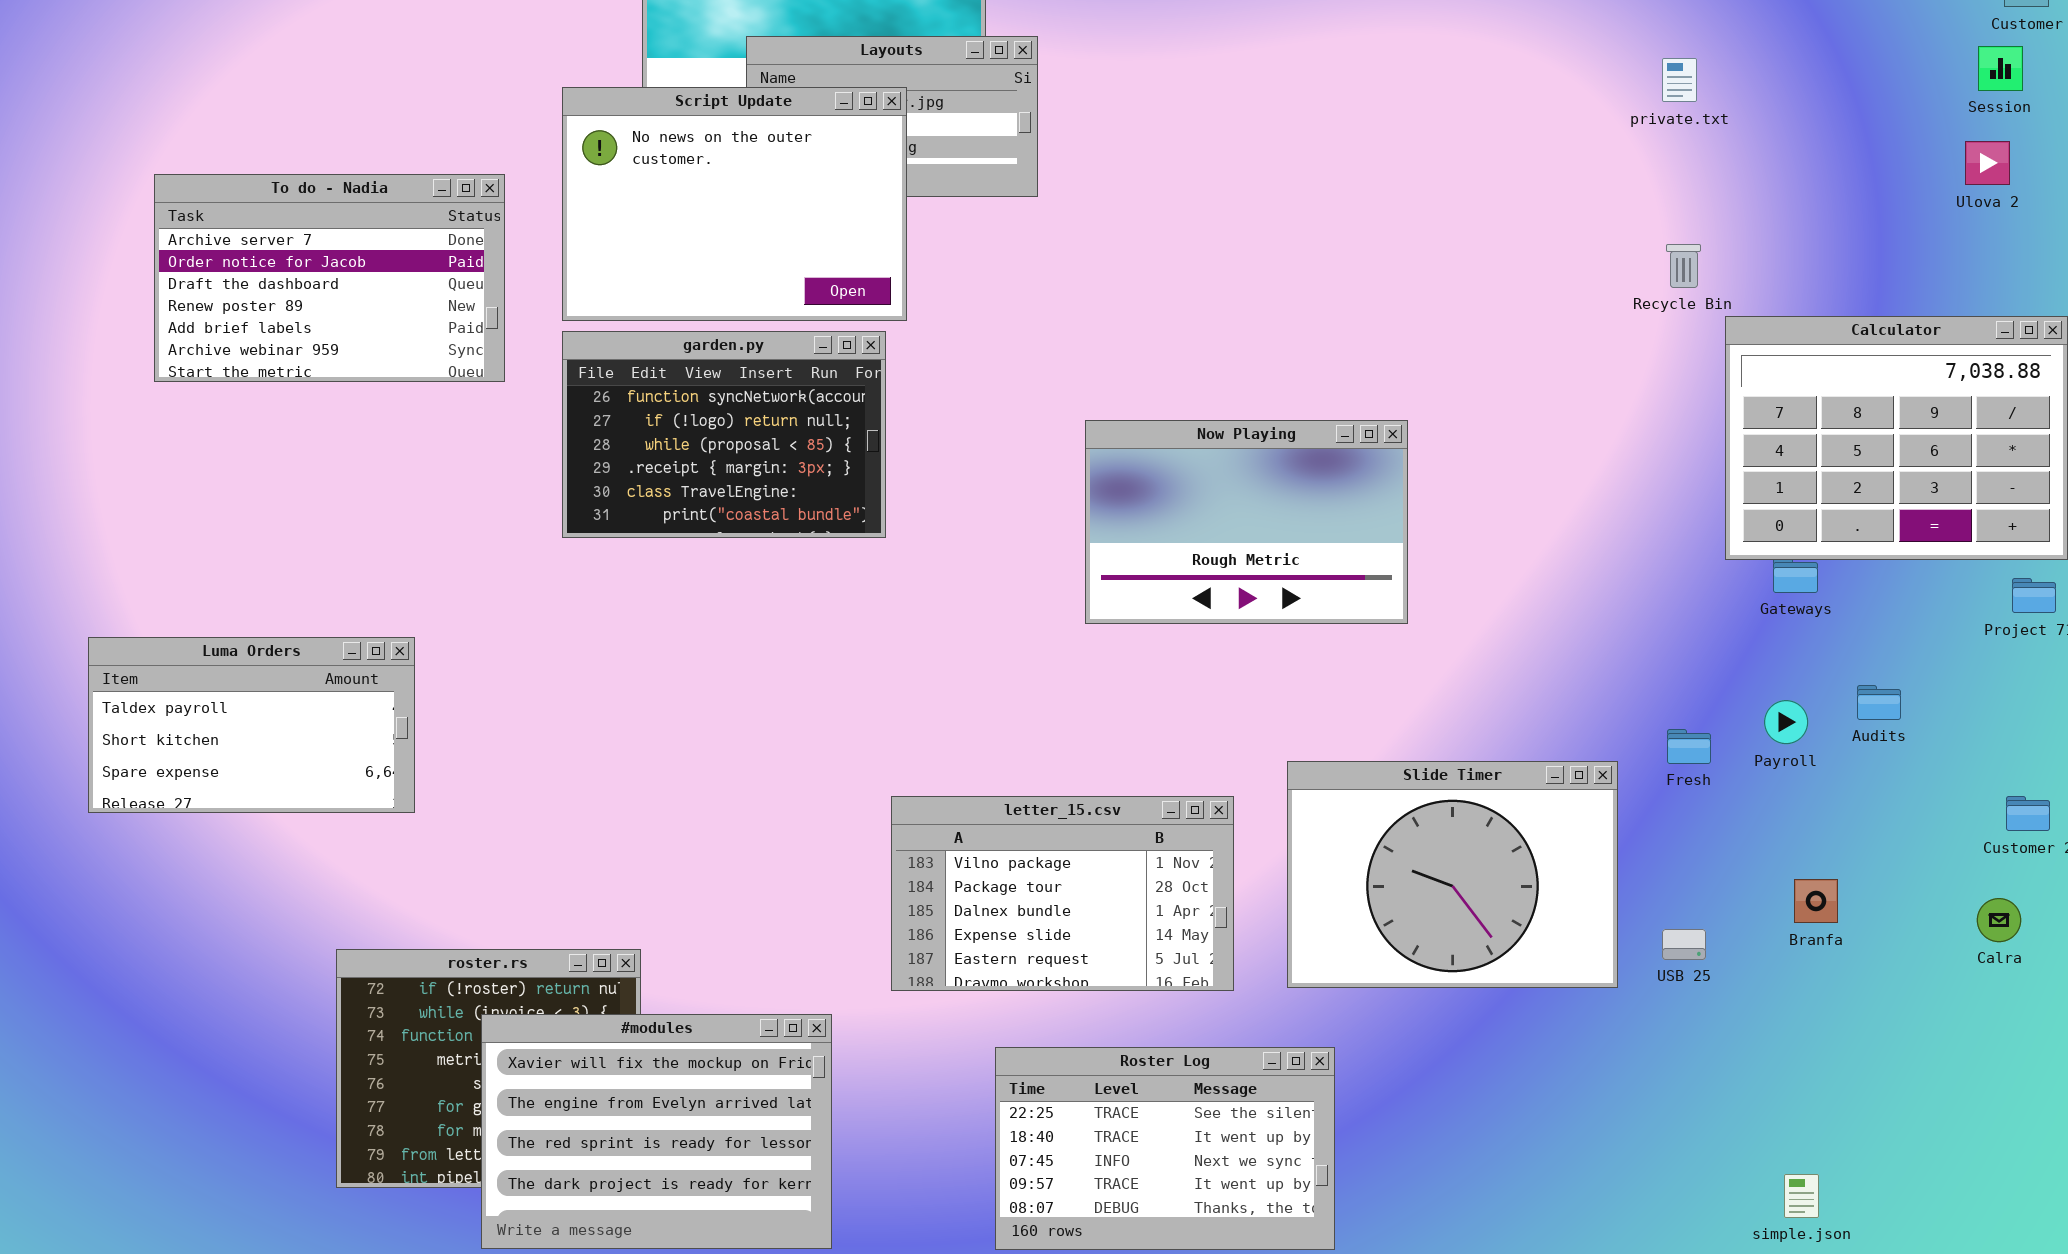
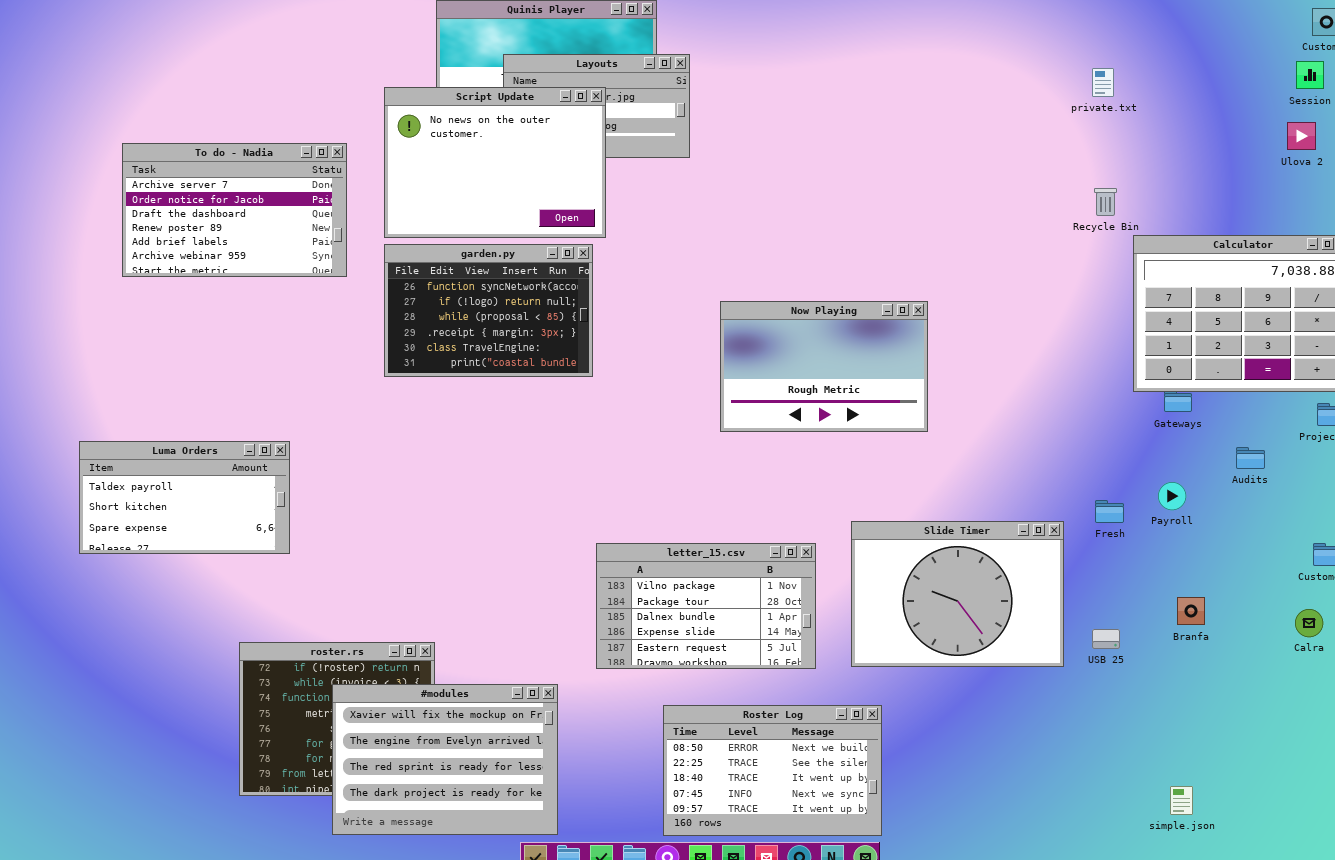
Audits: [1857,685,1901,720] -> [1236,447,1265,469], moved
Roster Log: [995,1047,1335,1250] -> [663,705,882,836], scrolled up 1 row

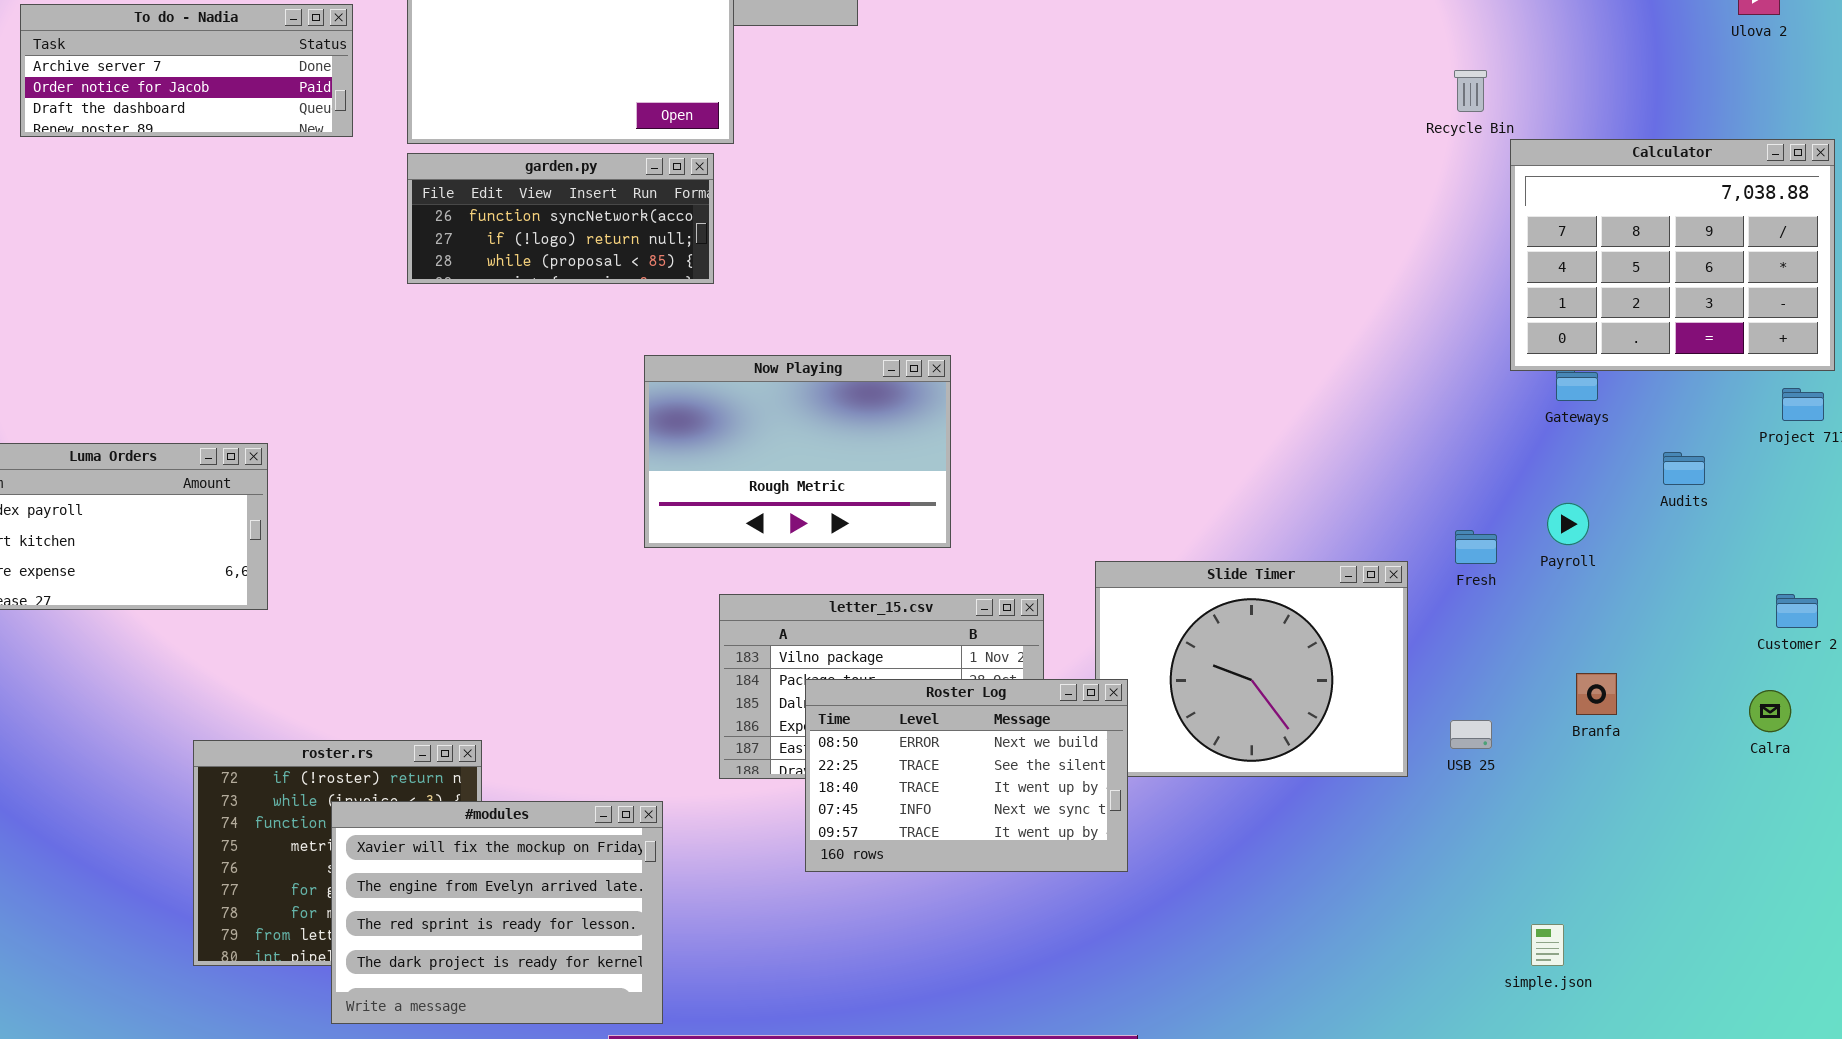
To do - Nadia: [122,143,347,277] -> [20,4,353,137], resized
garden.py: [384,244,593,377] -> [407,153,714,284], resized
Now Playing: [720,301,928,432] -> [644,355,951,548], moved
Roster Log: [663,705,882,836] -> [805,679,1128,872], moved
simple.json: [1170,786,1193,815] -> [1531,924,1564,966], moved

